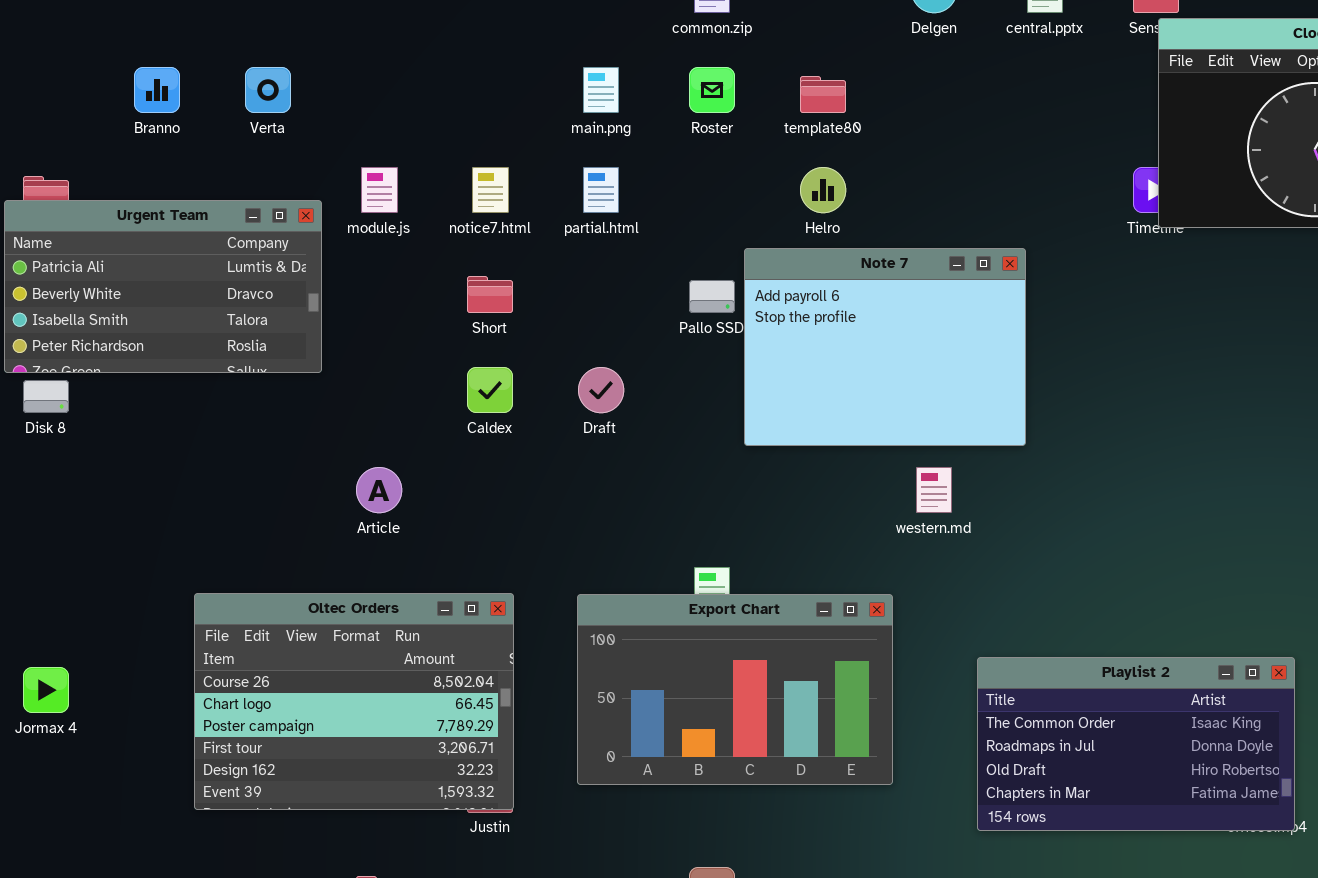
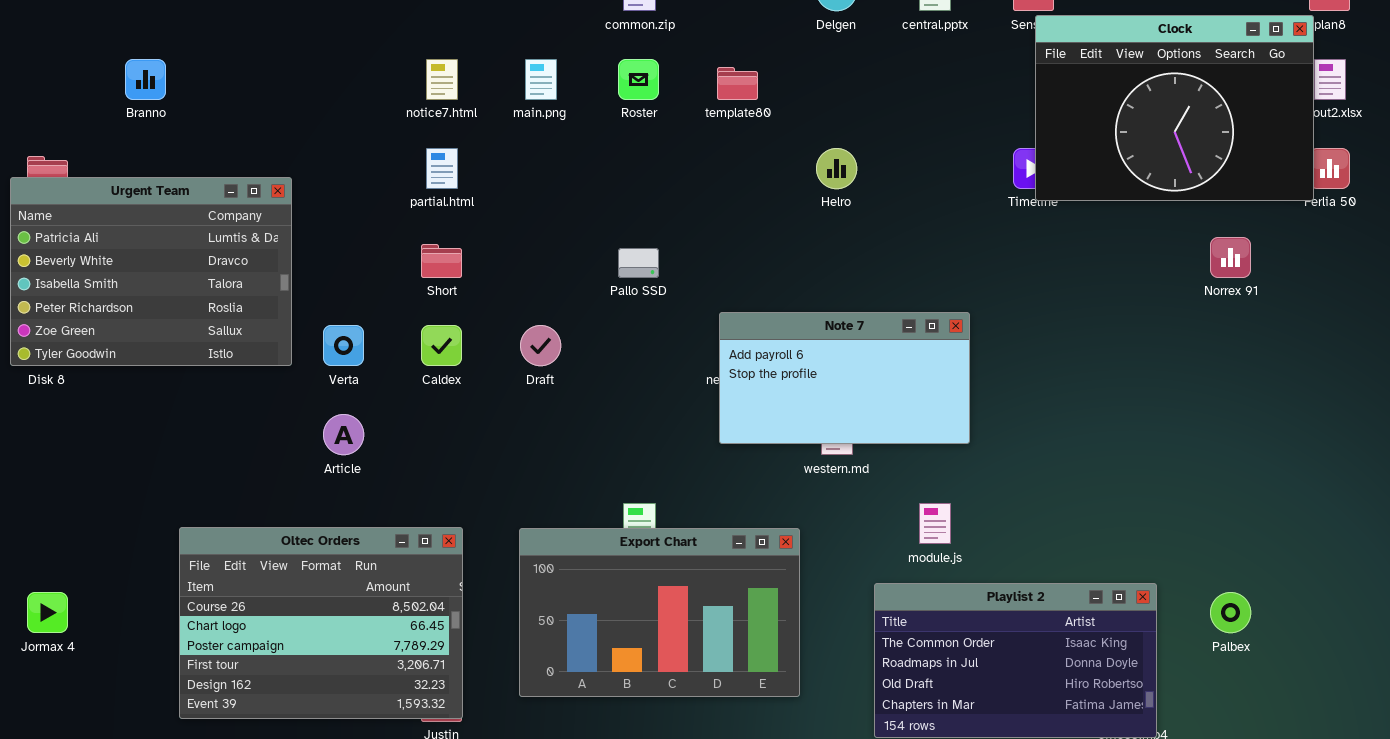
Verta: [245,67,291,113] -> [323,325,364,366], moved
module.js: [361,167,398,213] -> [919,503,951,544], moved
notice7.html: [472,167,509,213] -> [426,59,458,100], moved
partial.html: [583,167,619,213] -> [426,148,458,189], moved
Helro: [800,167,846,213] -> [816,148,857,189], moved
Urgent Team: [4,200,322,373] -> [10,177,292,366], resized
Note 7: [744,248,1026,446] -> [719,312,970,444], moved, resized

